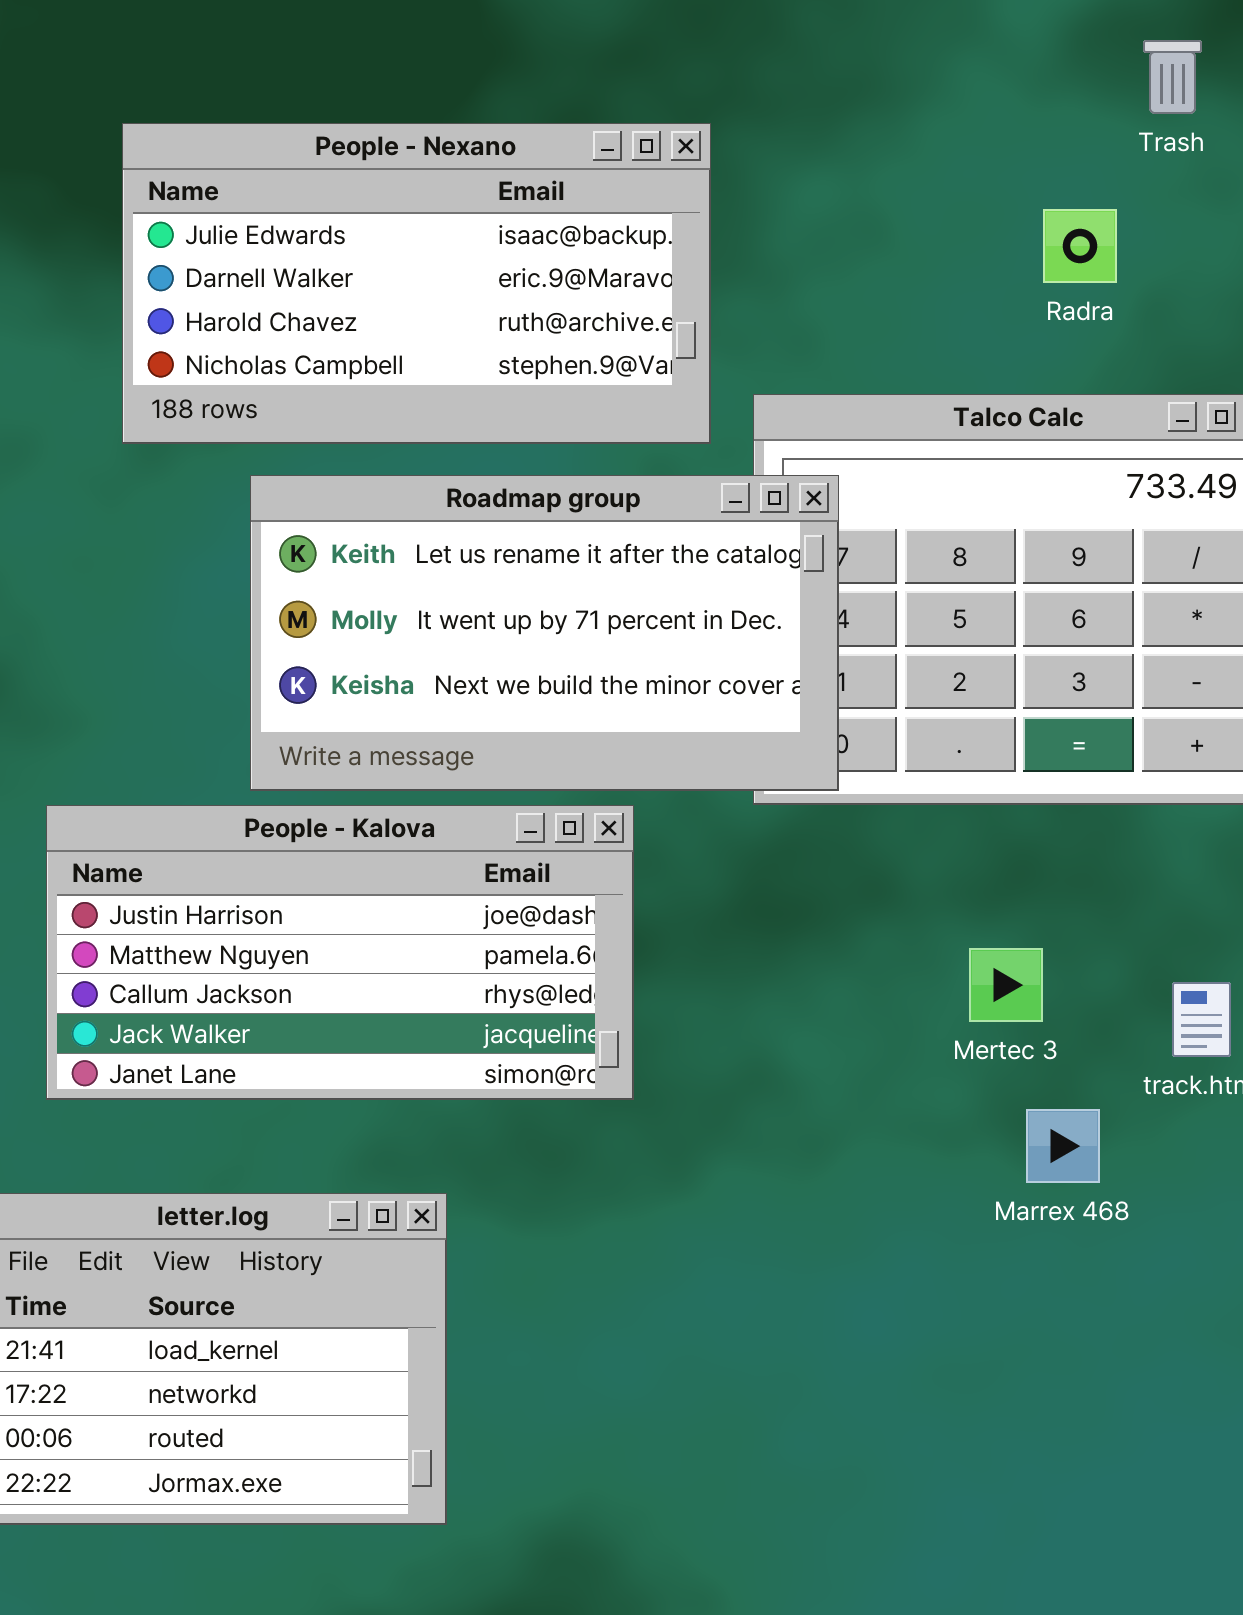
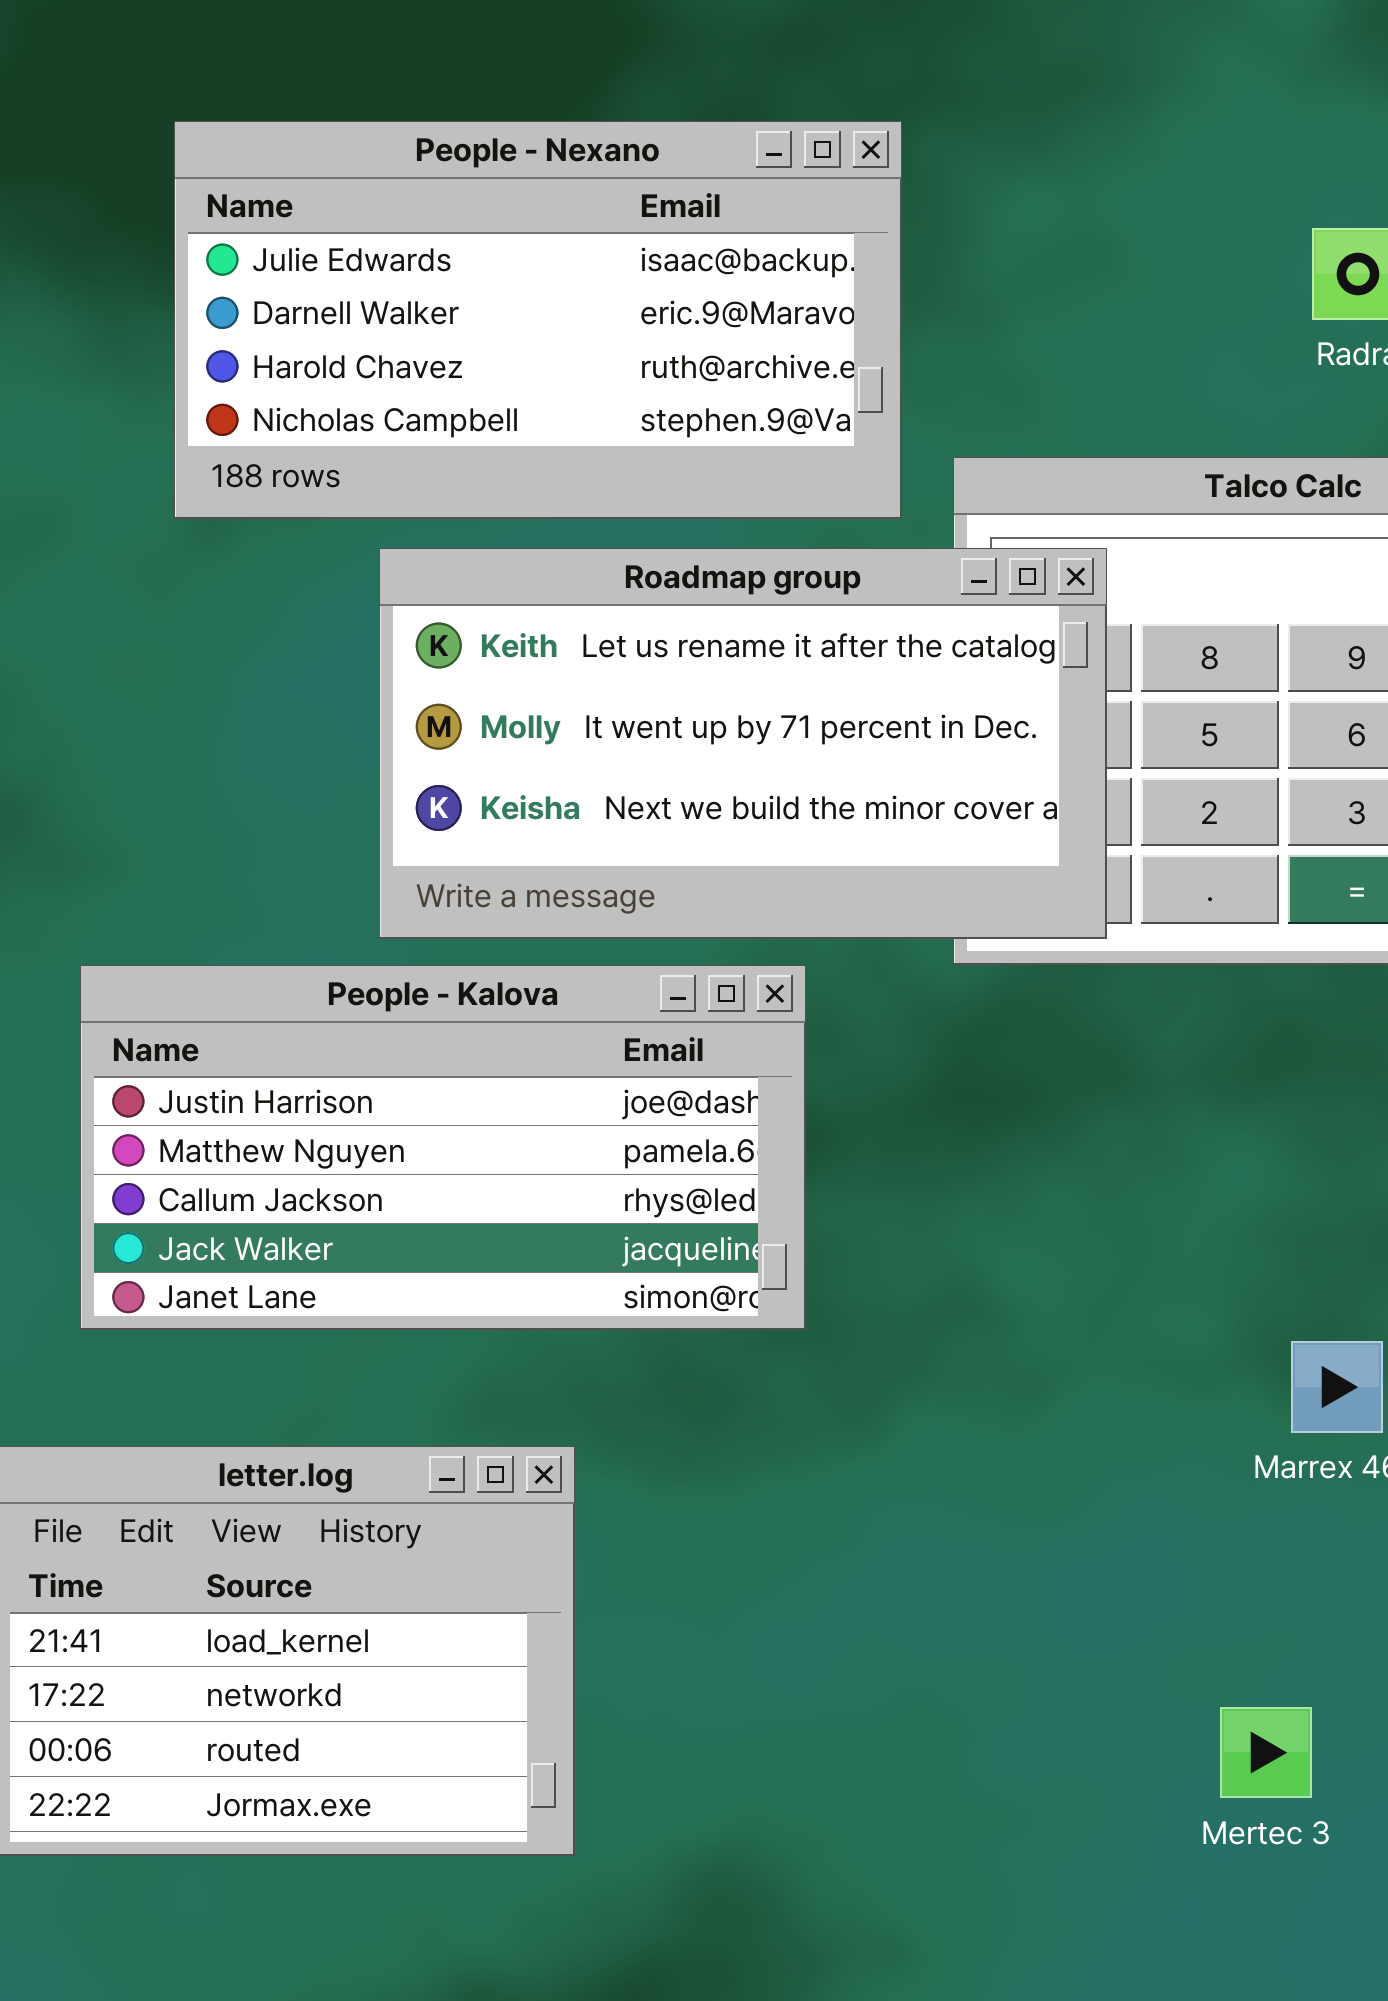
Roadmap group: [250,475,839,791] -> [379,548,1107,939], moved
Mertec 3: [969,948,1043,1022] -> [1220,1707,1312,1798], moved

